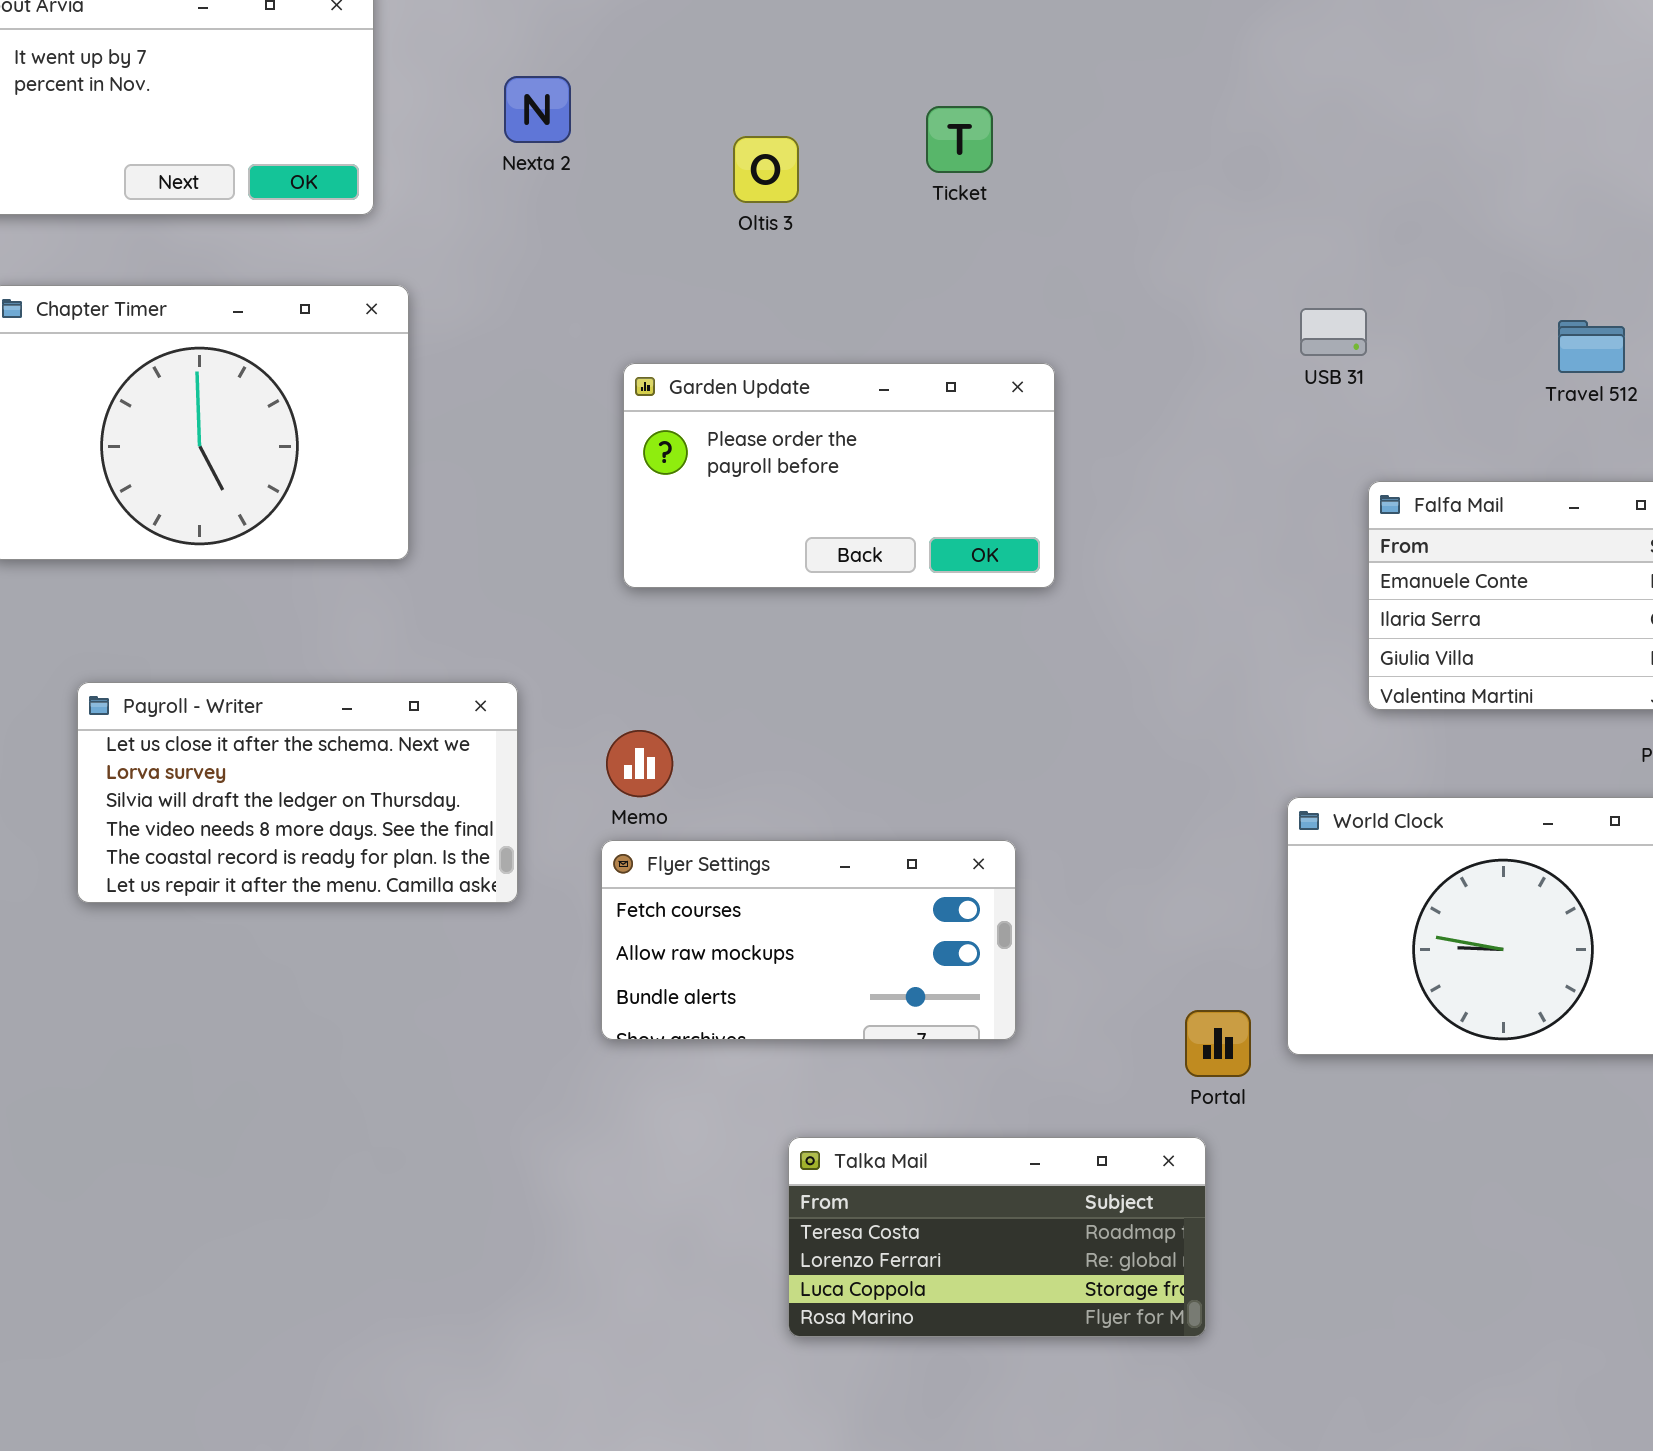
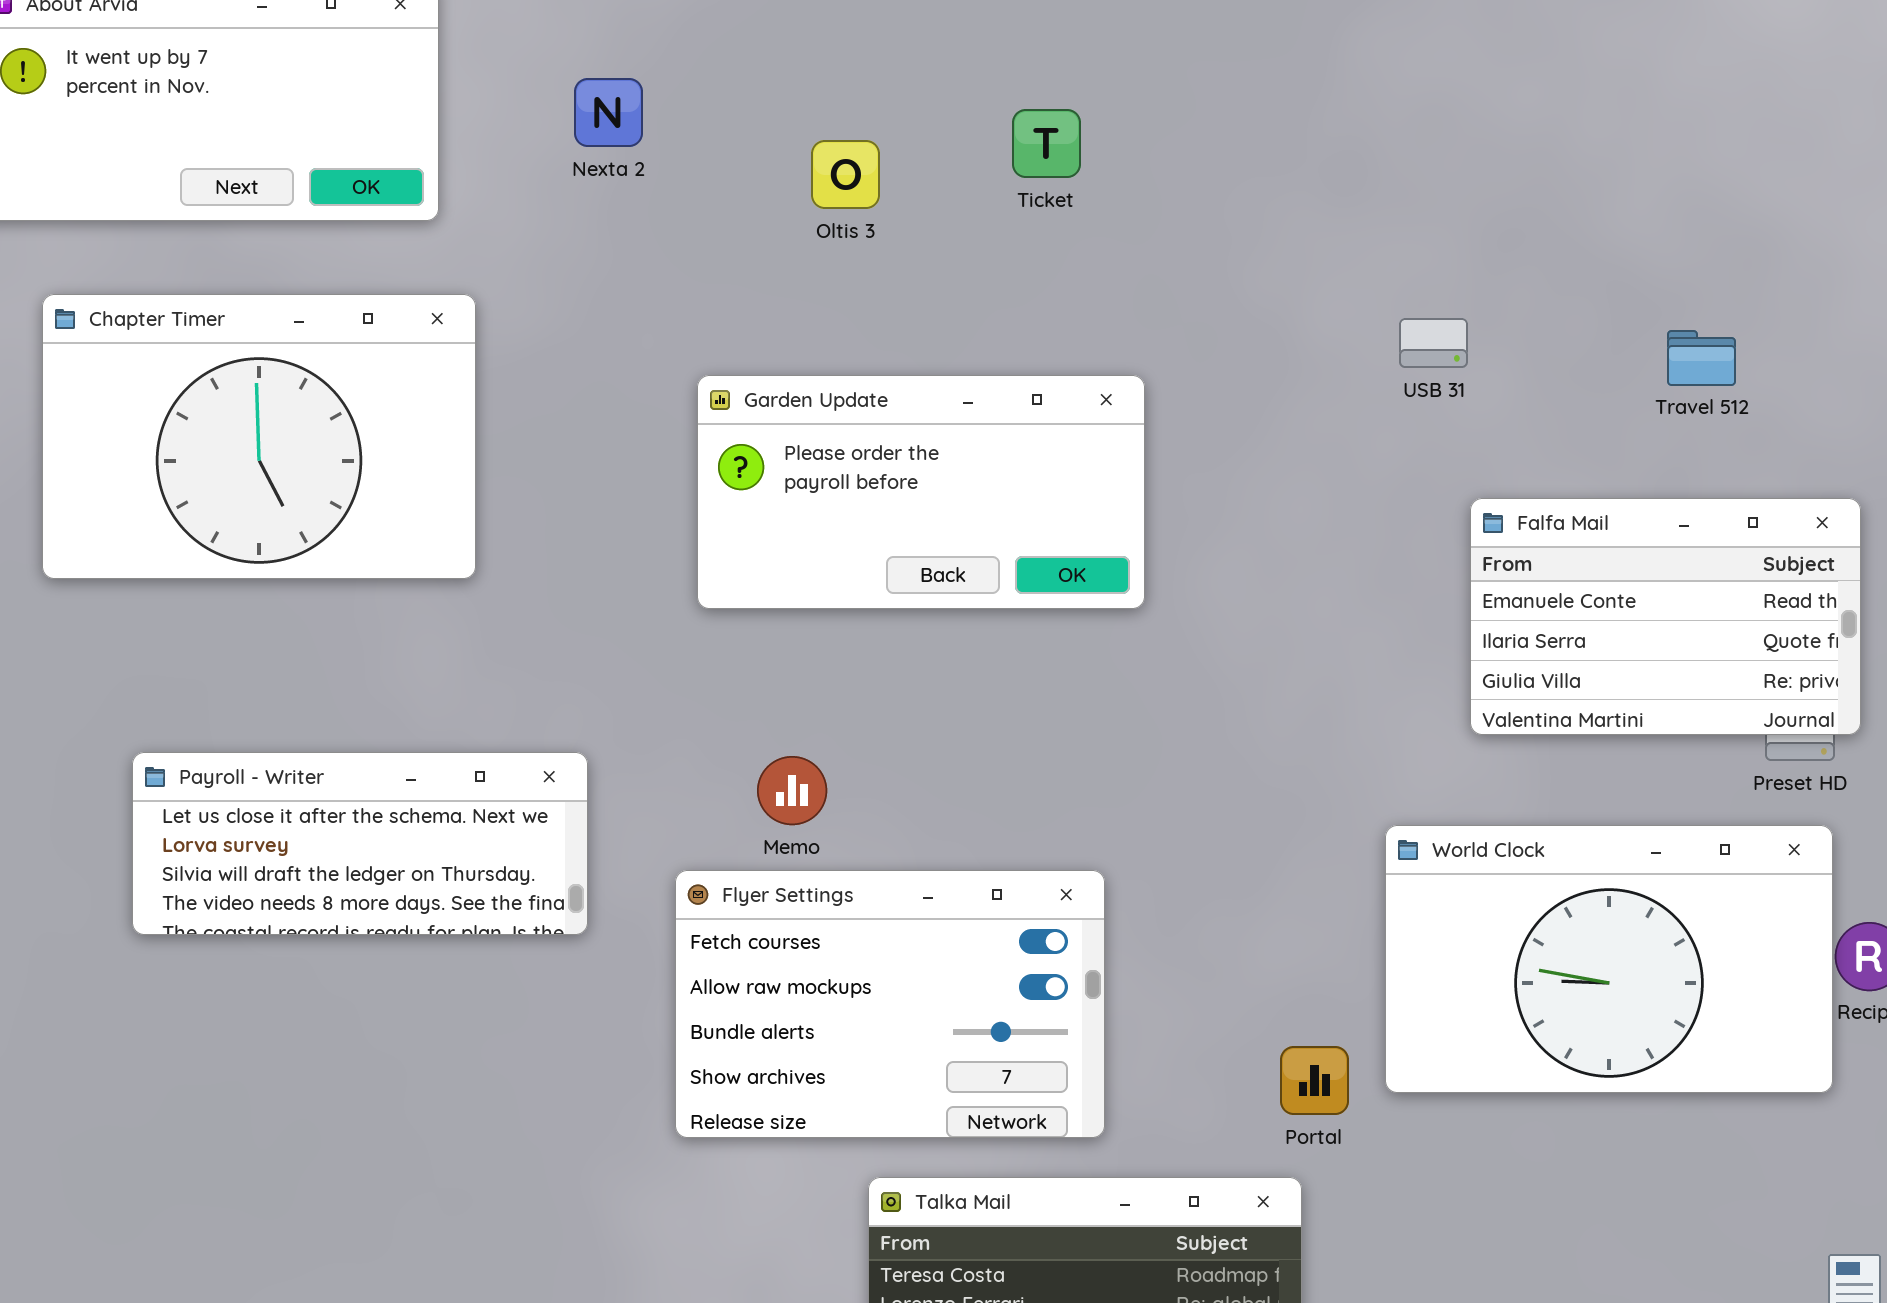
Payroll - Writer: [77,682,518,903] -> [132,752,588,935], resized
Memo: [606,730,673,797] -> [757,756,827,825], moved
Flyer Settings: [601,840,1016,1040] -> [675,870,1105,1138], resized

